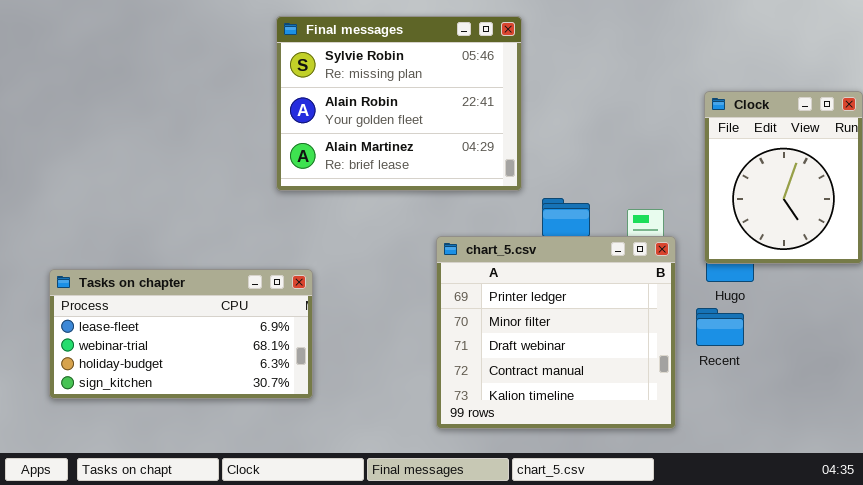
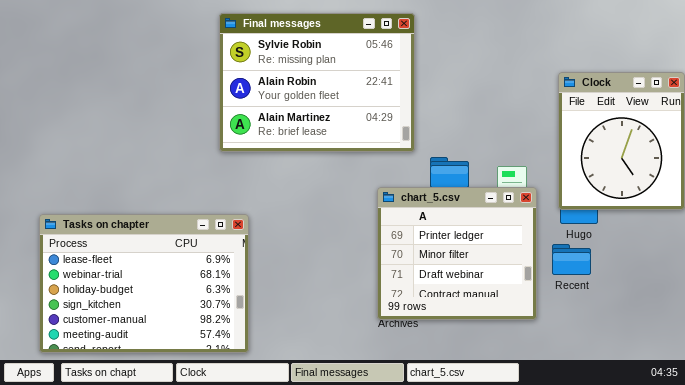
chart_5.csv: [436,236,676,429] -> [377,187,537,320], resized
Tasks on chapter: [49,269,313,399] -> [39,214,249,353], resized

